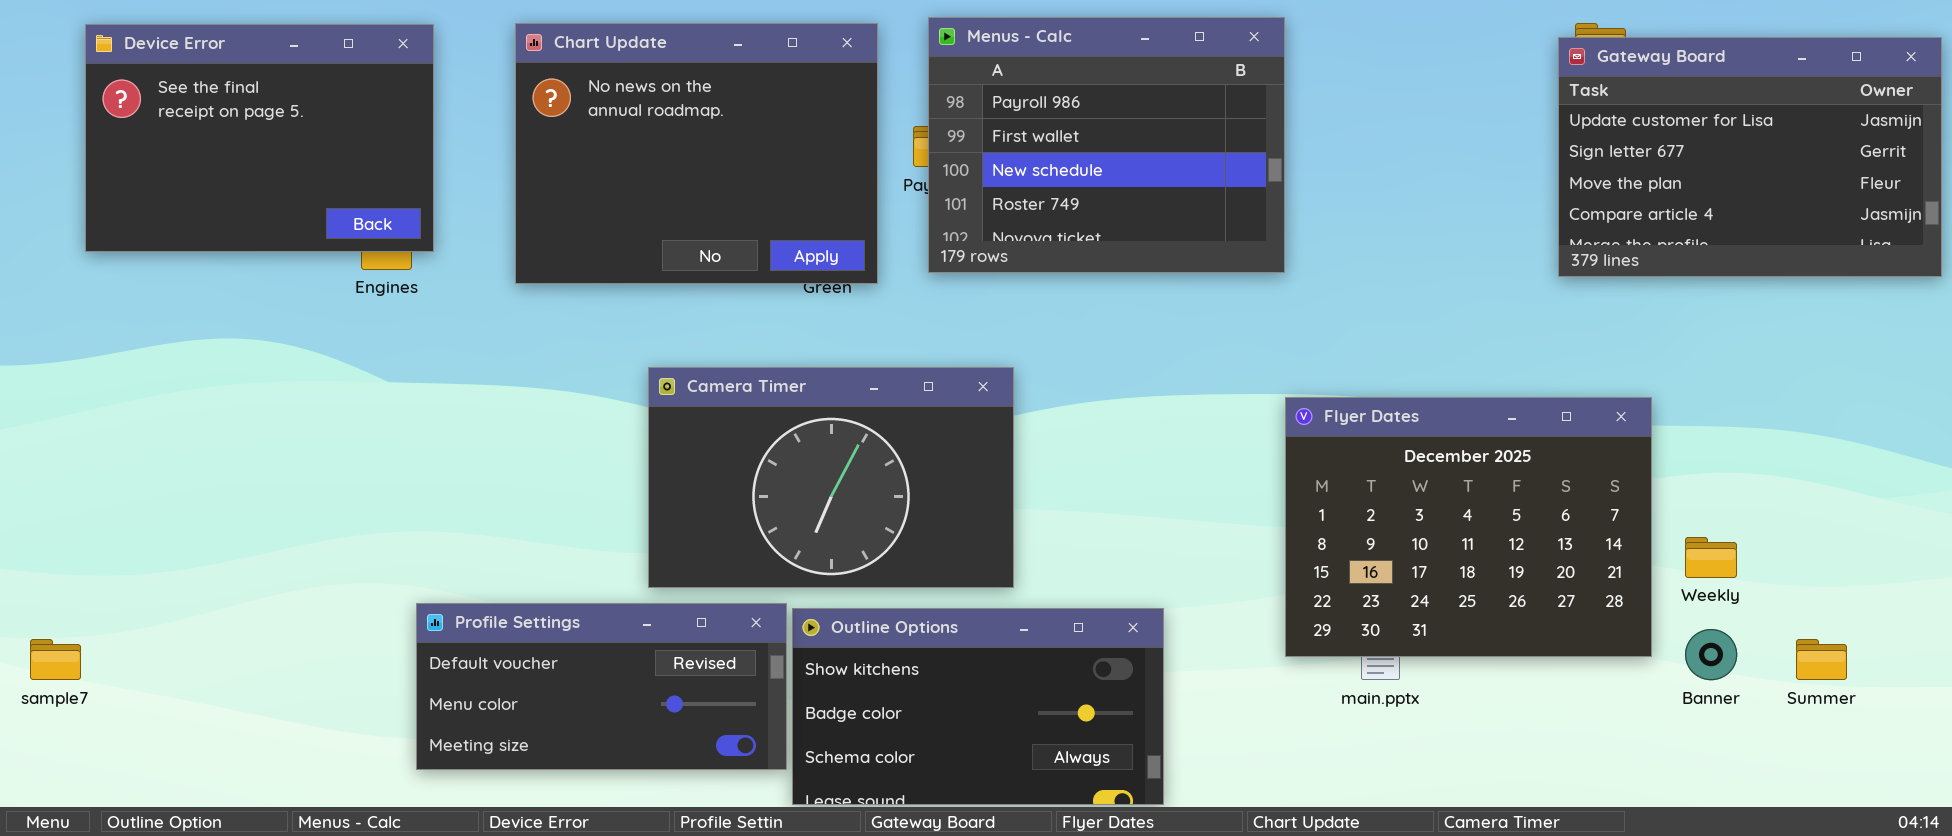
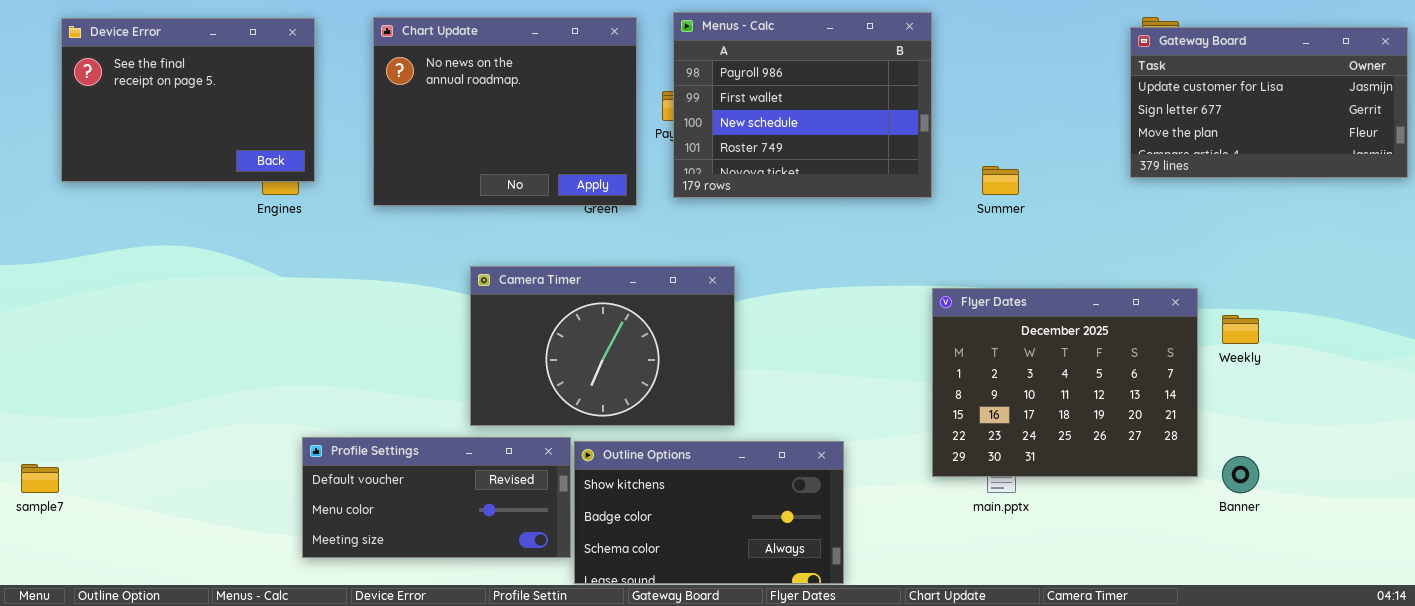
Gateway Board: [1558,37,1942,277] -> [1130,27,1408,178], resized
Weekly: [1685,537,1737,578] -> [1222,315,1259,344], moved
Summer: [1796,639,1847,680] -> [982,166,1019,195], moved

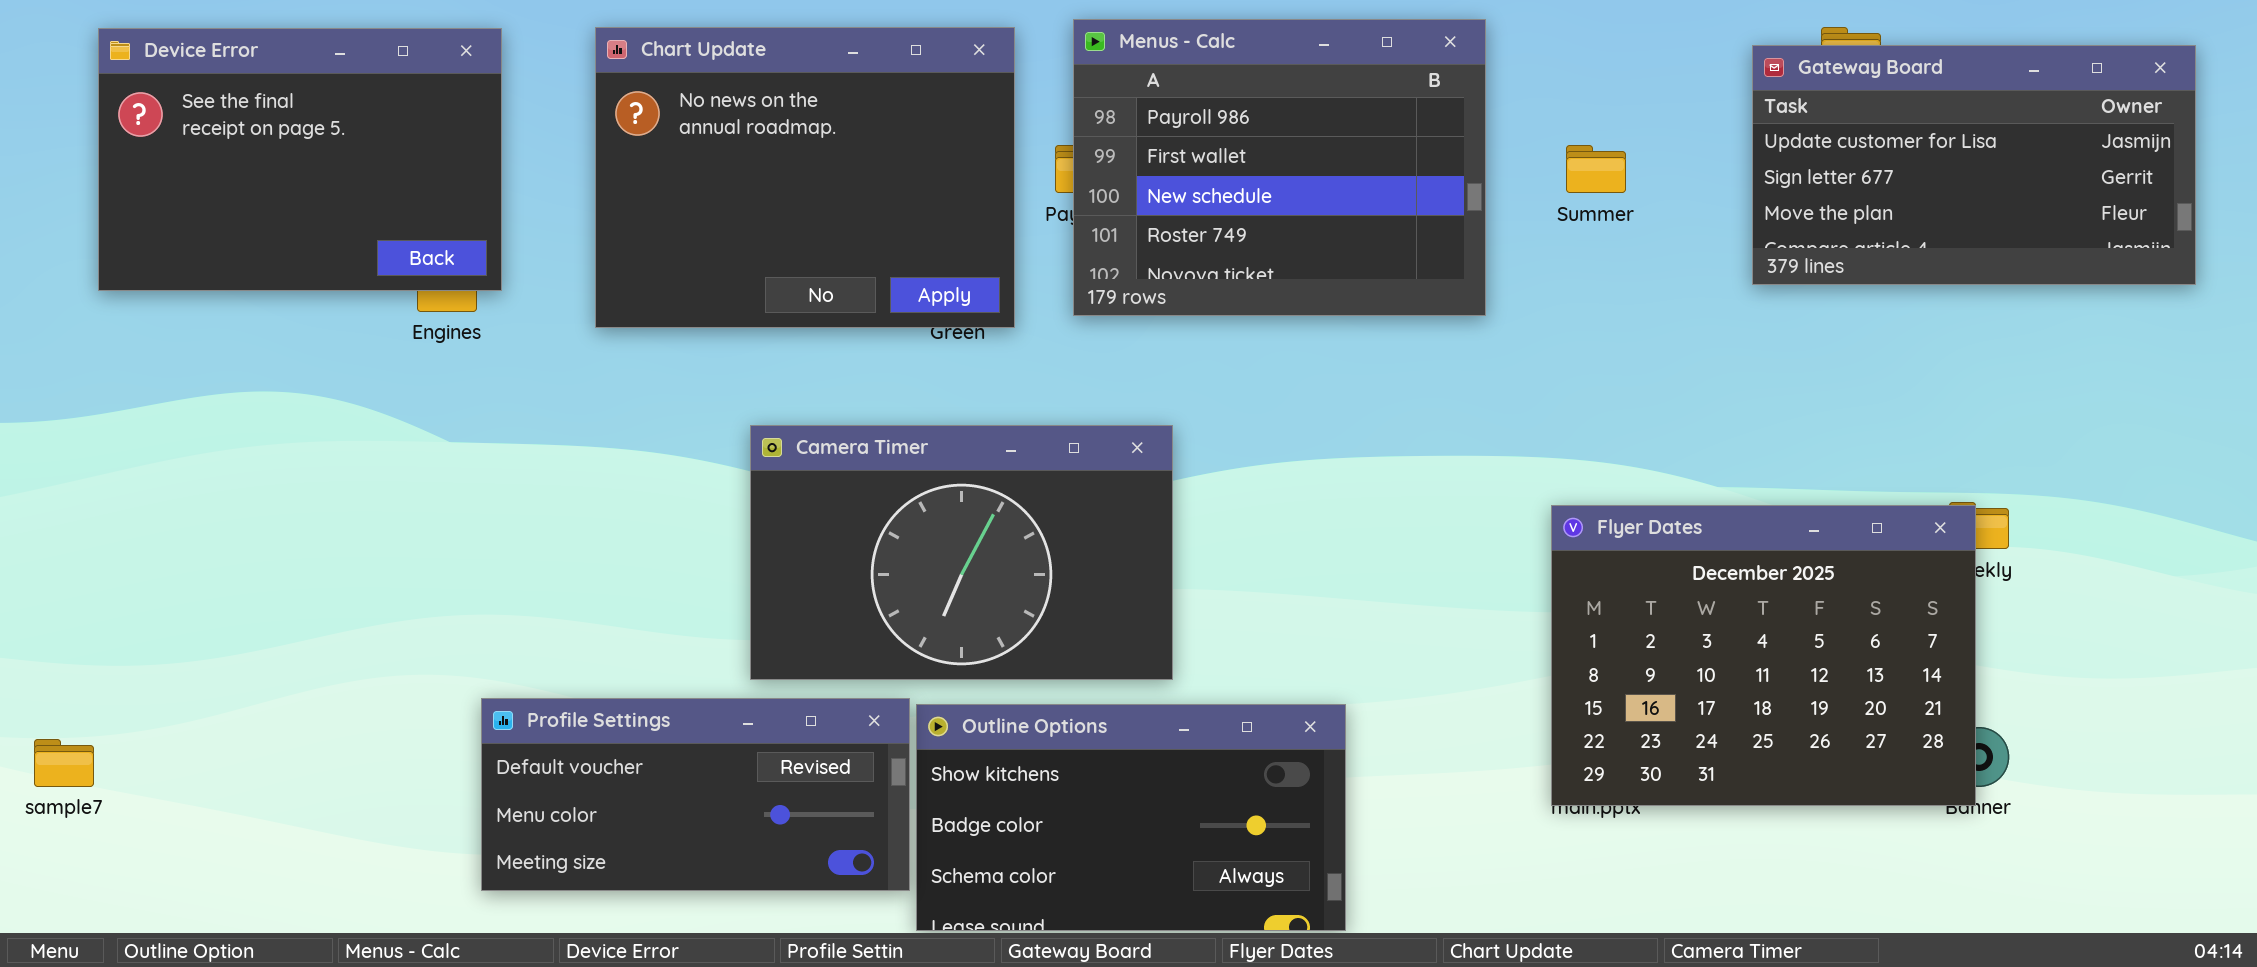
Gateway Board: [1130,27,1408,178] -> [1752,45,2196,285], moved
Summer: [982,166,1019,195] -> [1566,145,1626,193], moved
Flyer Dates: [932,288,1198,477] -> [1551,505,1976,806], moved

